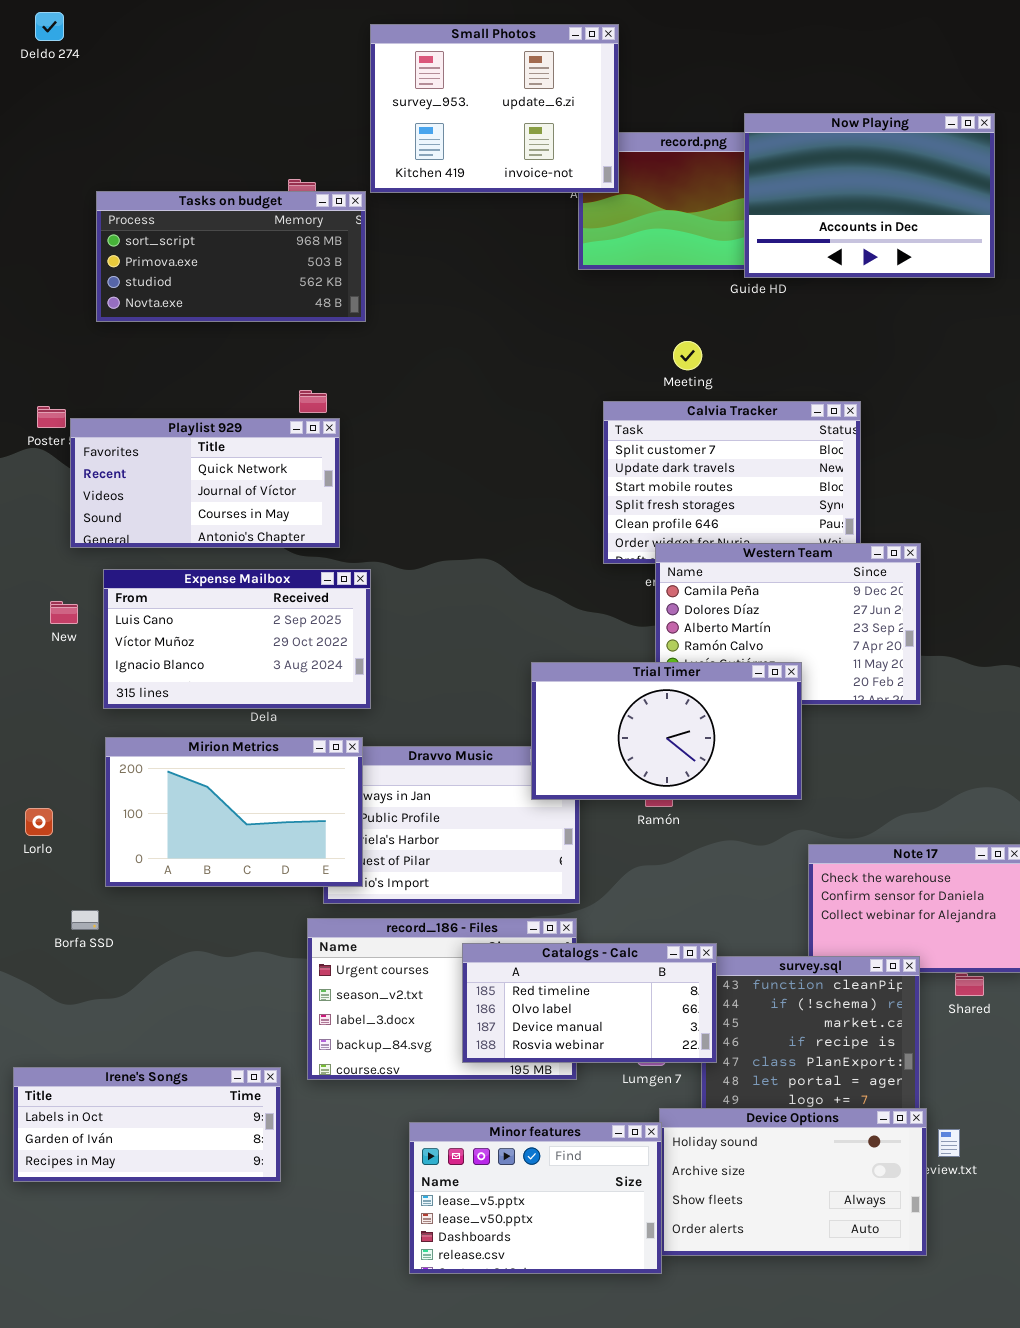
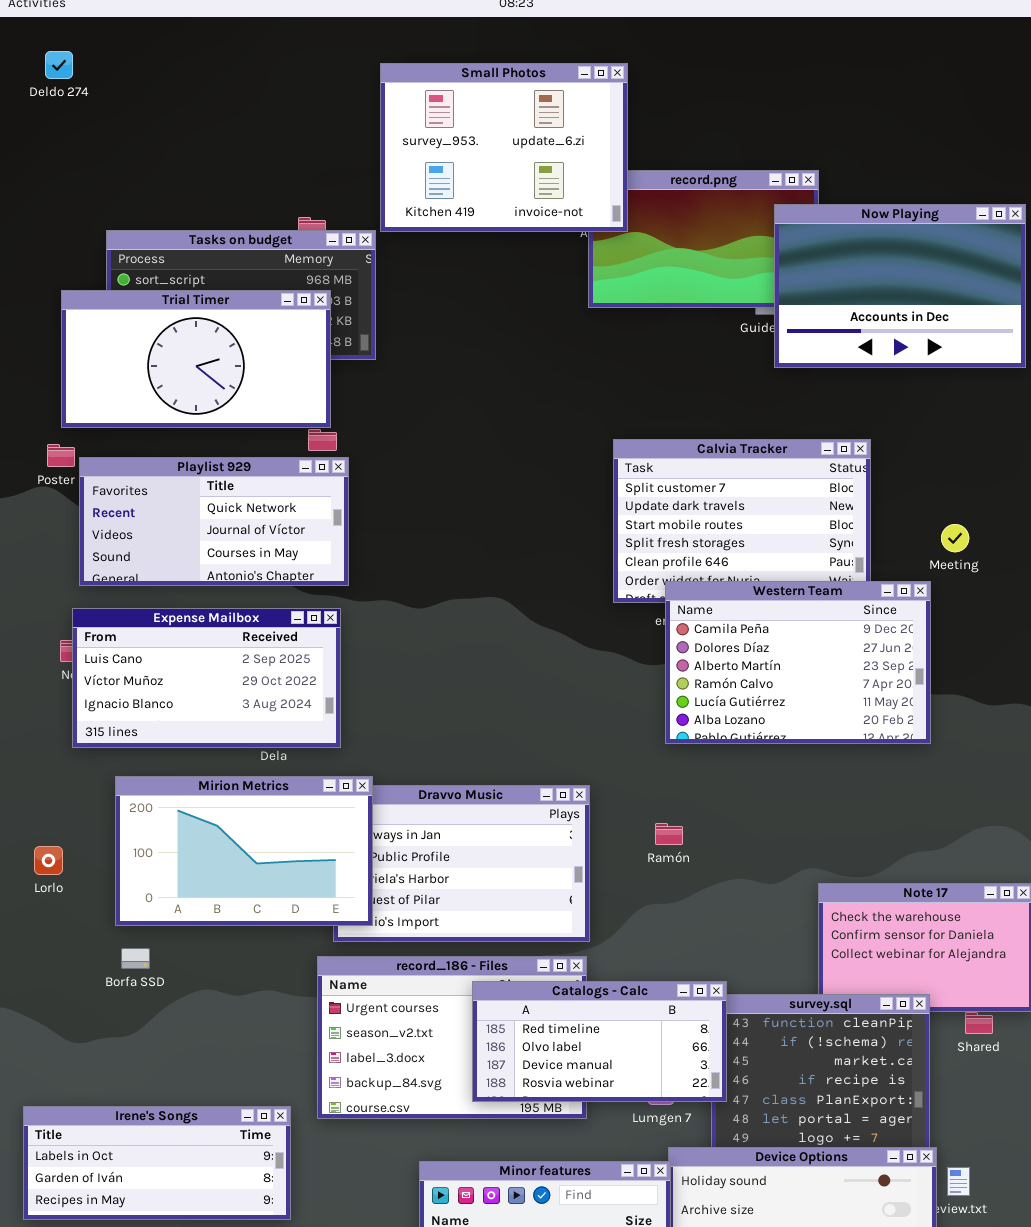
Now Playing: [744,113,995,278] -> [774,204,1026,368], moved
Meeting: [673,341,702,370] -> [941,524,969,552], moved
Expense Mailbox: [103,569,371,709] -> [72,608,341,748], moved
Trial Timer: [531,662,802,800] -> [61,290,331,428], moved
Borfa SSD: [71,910,99,930] -> [121,948,150,969], moved

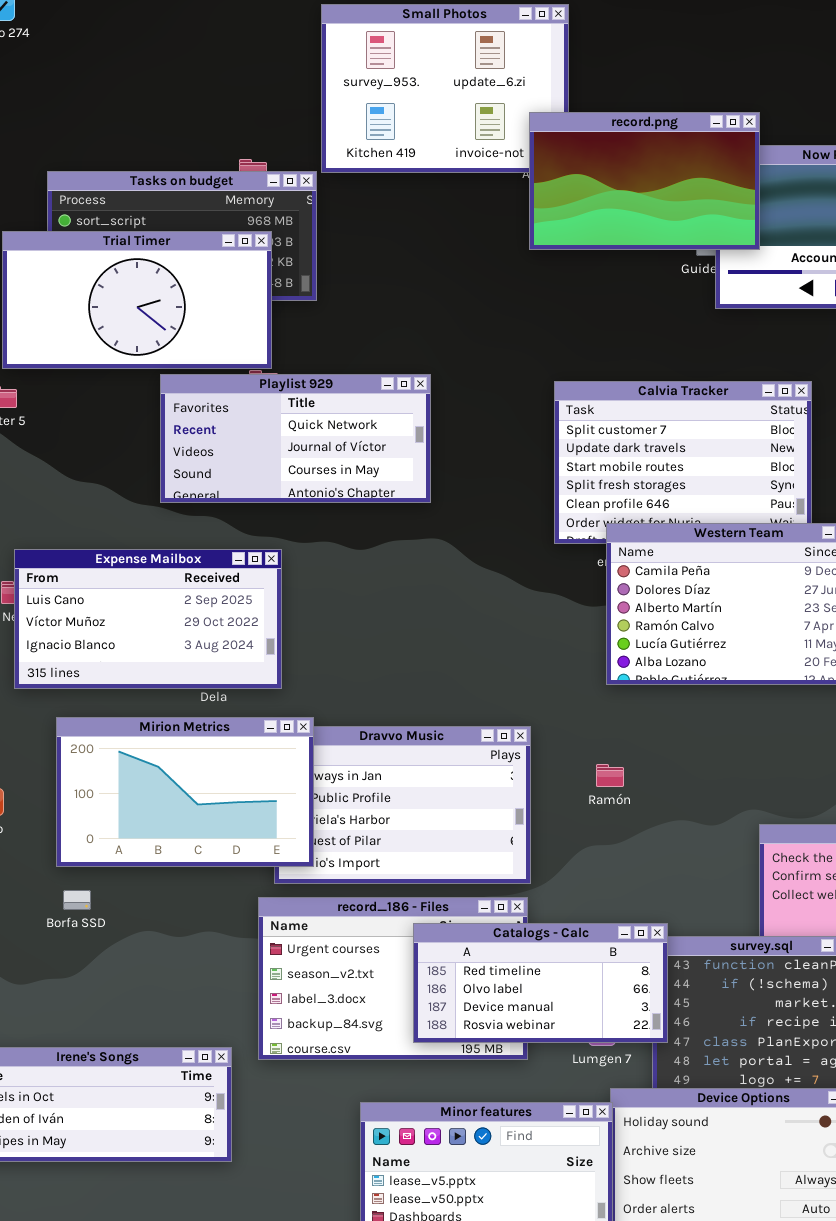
record.png: [588,170,819,308] -> [529,112,760,250], raised
Playlist 929: [79,457,349,586] -> [160,374,431,503], moved

